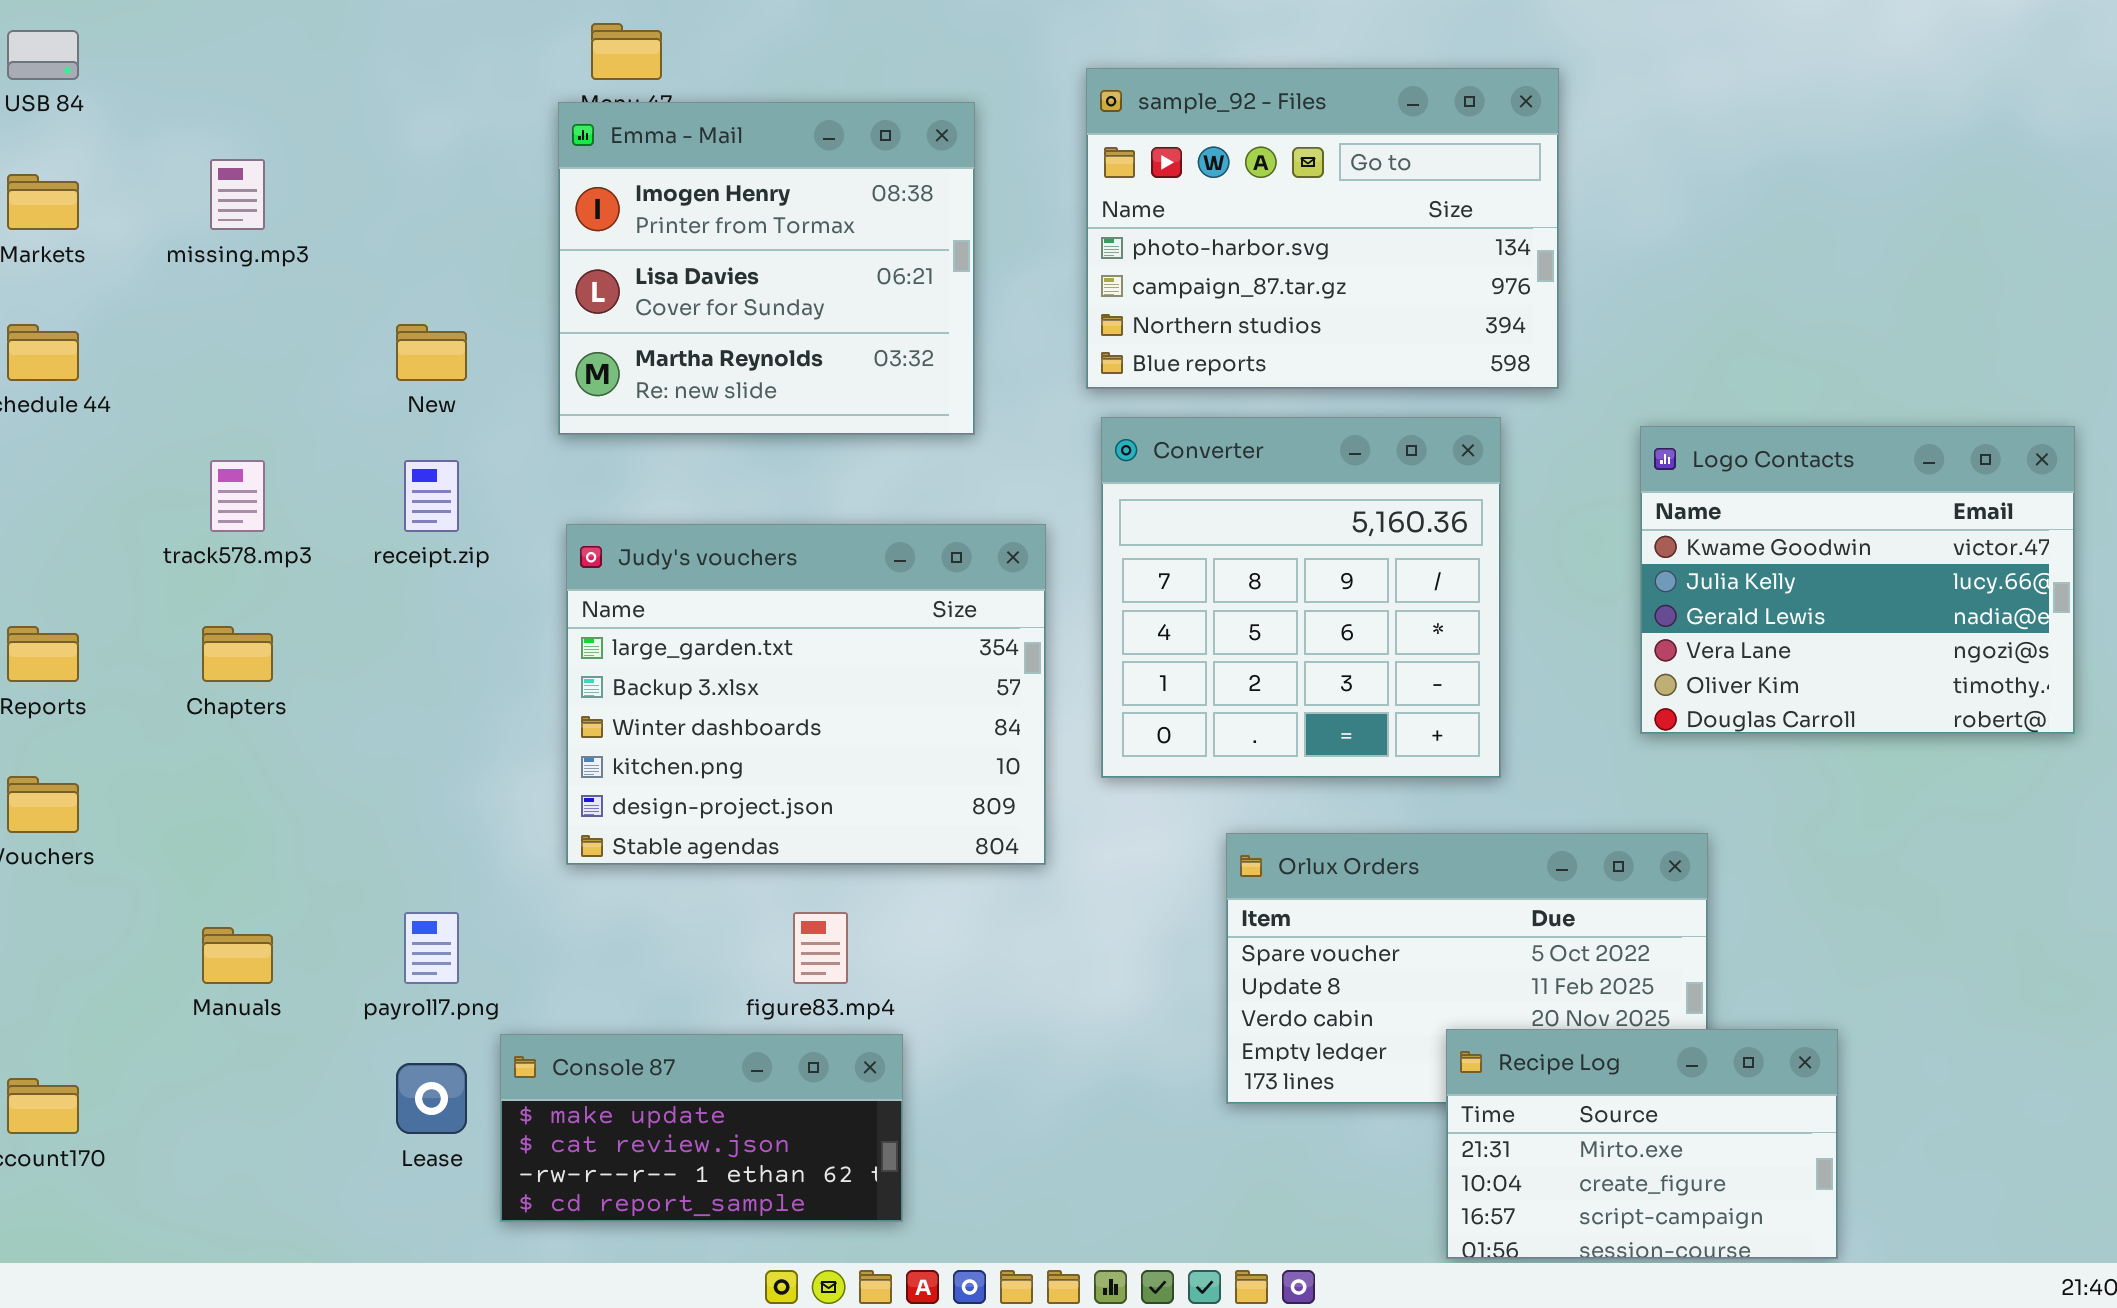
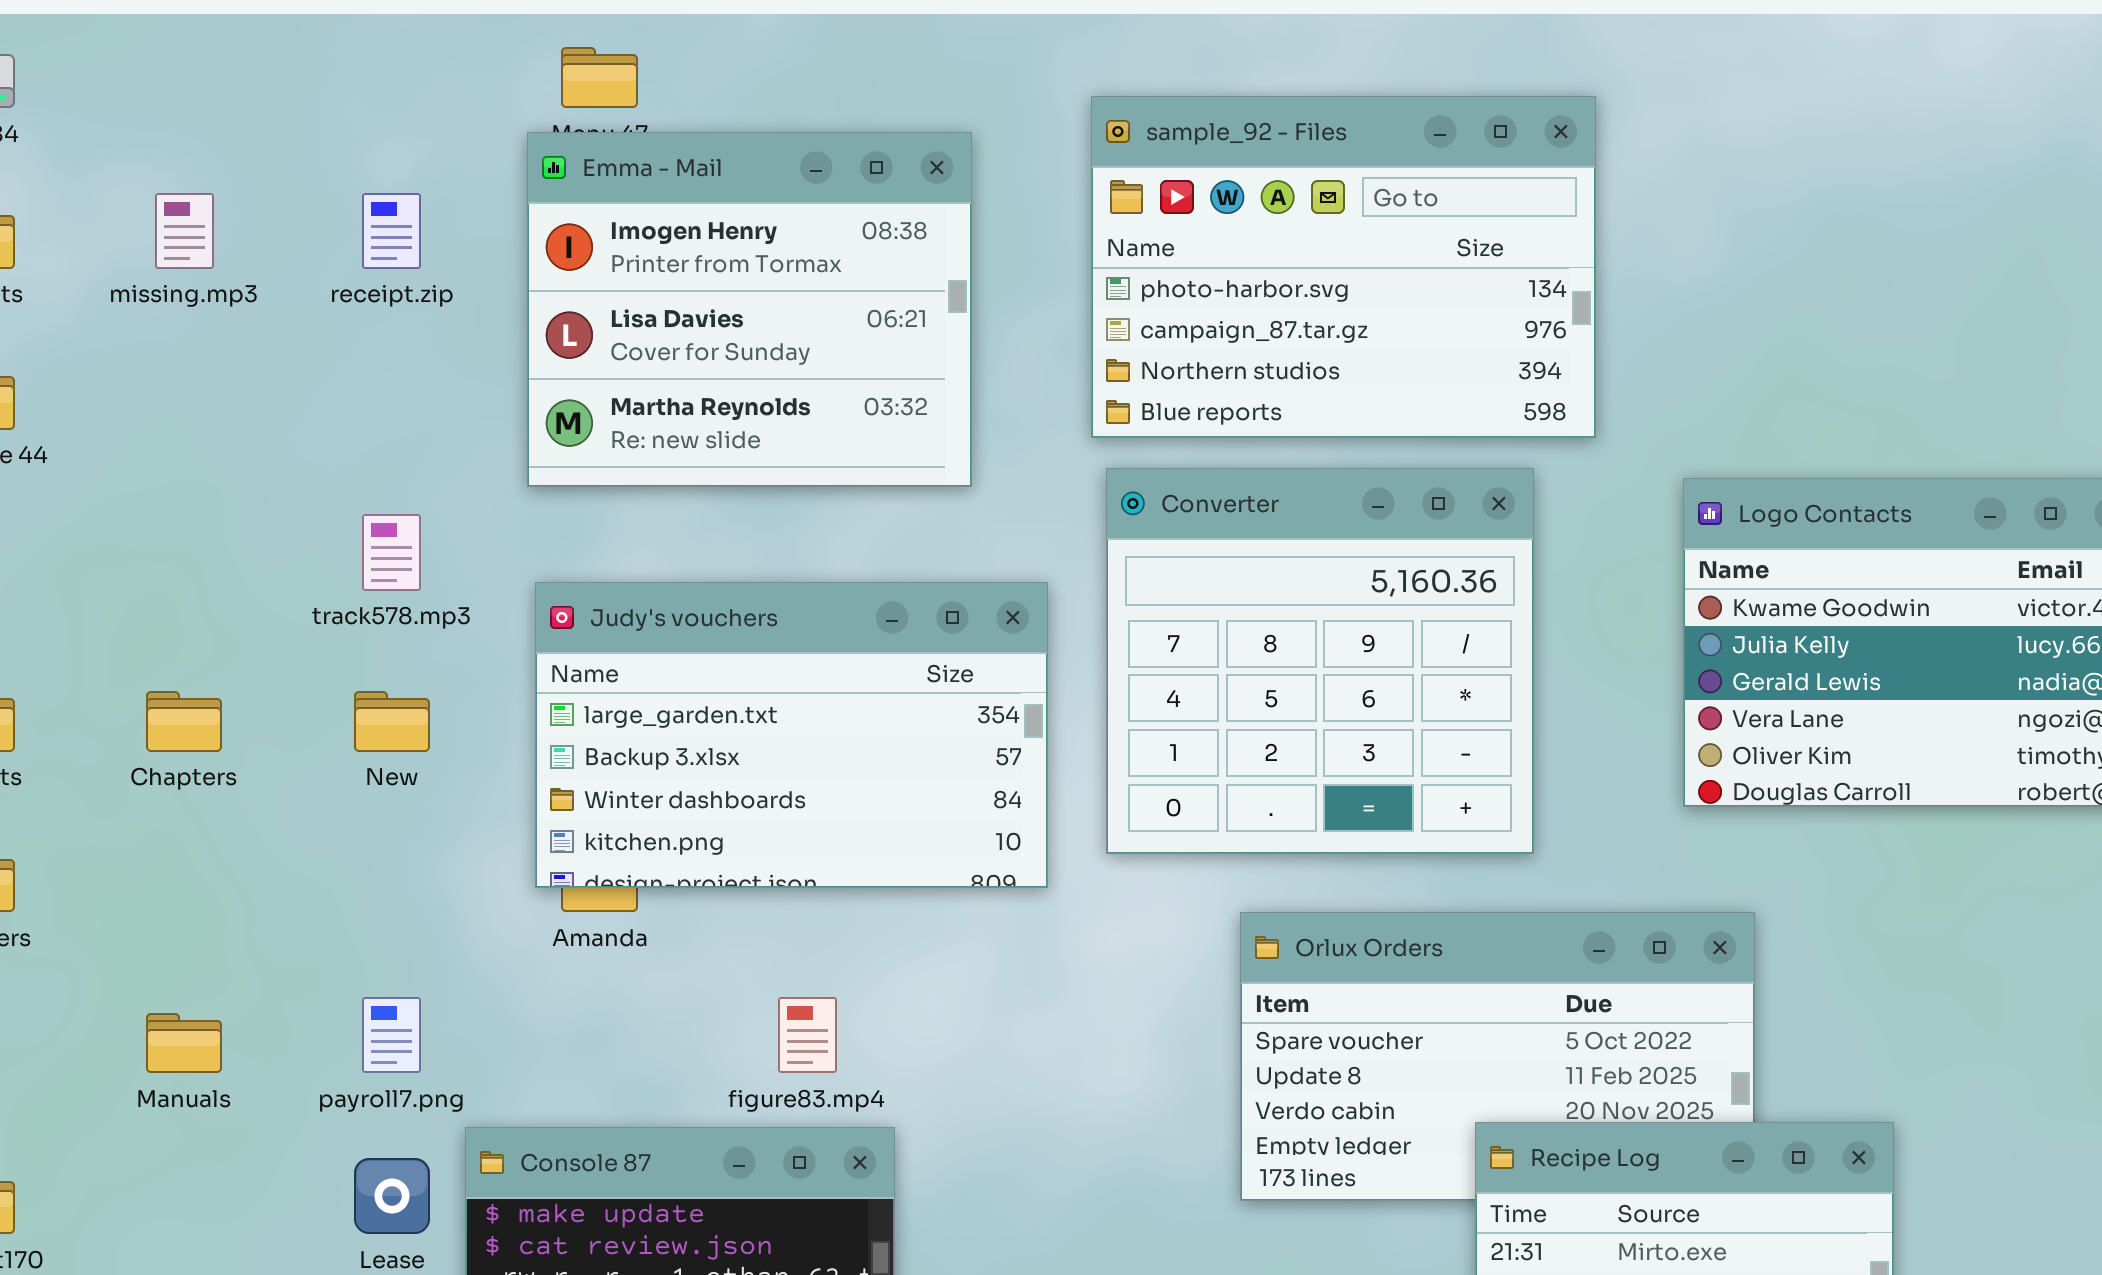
New: [396,324,467,381] -> [354,691,430,752], moved
track578.mp3: [210,460,265,532] -> [362,514,421,591], moved
receipt.zip: [404,460,459,532] -> [362,193,421,269], moved
Judy's vouchers: [566,524,1046,865] -> [535,582,1048,888], resized

